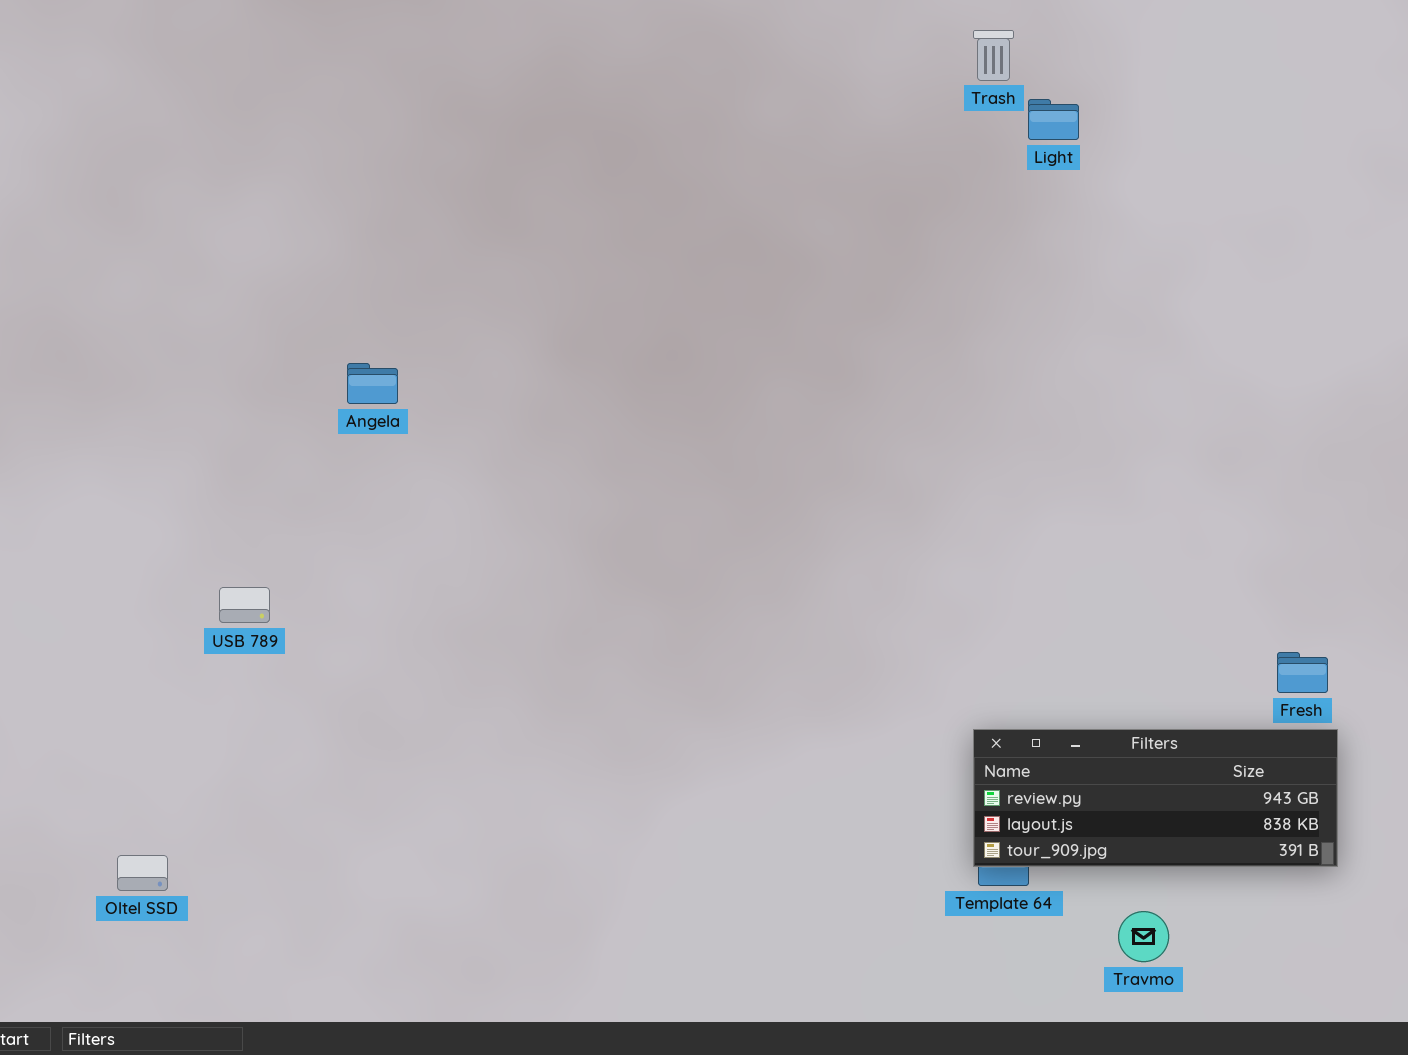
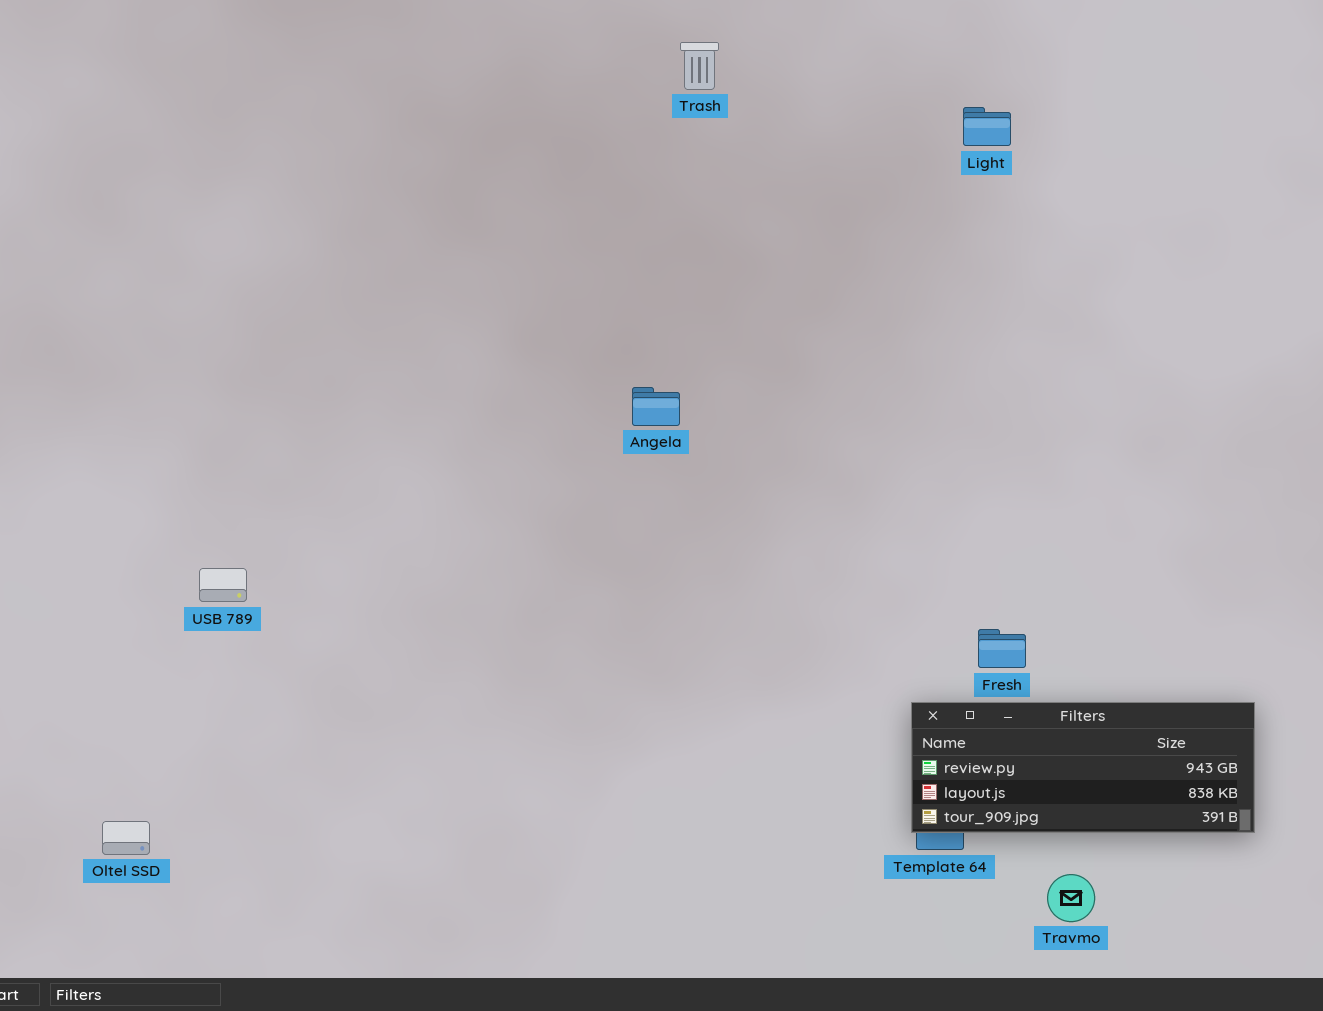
Trash: [973,30,1014,81] -> [680,42,719,90], moved
Angela: [347,363,398,404] -> [632,387,680,426], moved
Fresh: [1277,652,1328,693] -> [978,629,1026,668], moved

